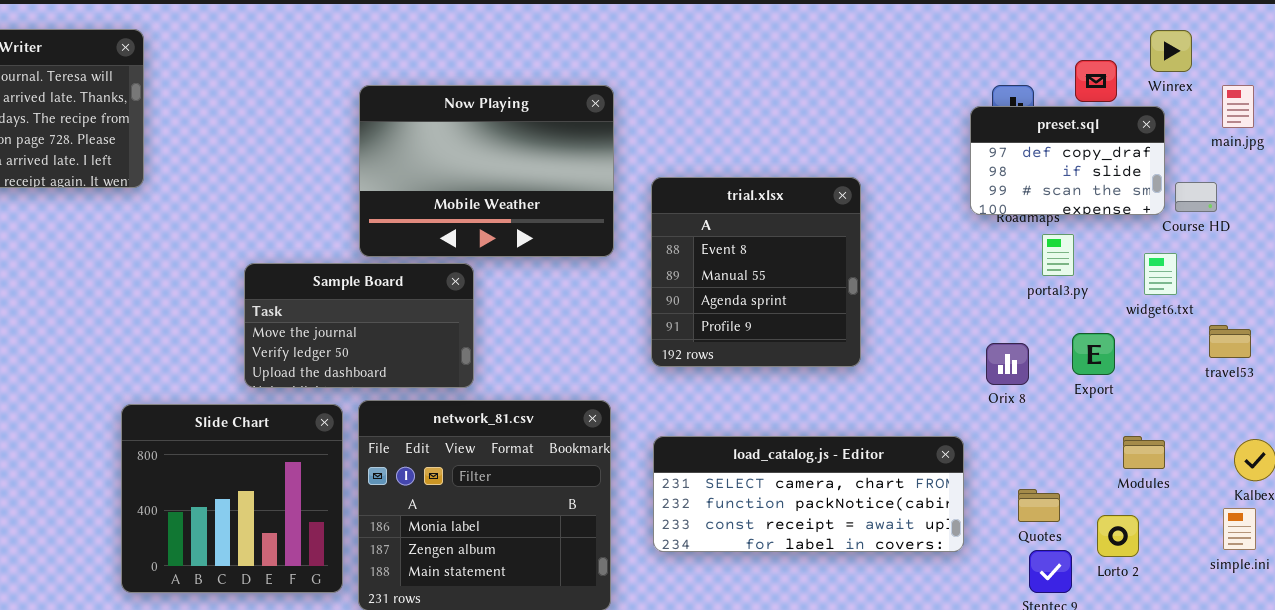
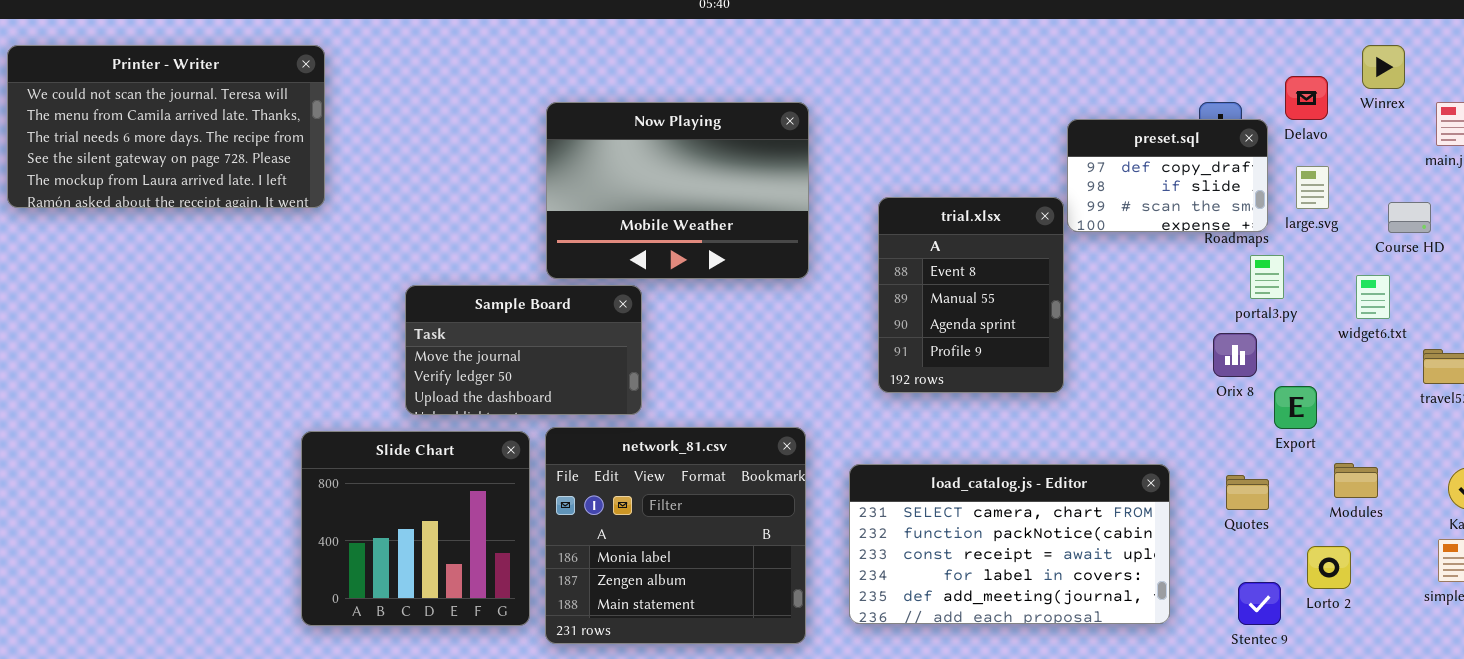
preset.sql: [970,106,1165,215] -> [1067,119,1268,232], moved
trial.xlsx: [651,177,861,367] -> [878,197,1064,393], resized
Sample Board: [244,263,474,388] -> [405,285,642,415], moved
Export: [1072,333,1115,375] -> [1274,386,1317,429], moved
Orix 8: [986,343,1029,385] -> [1213,333,1257,377], moved
load_catalog.js - Editor: [653,436,964,552] -> [849,464,1170,624], resized
Quotes: [1018,489,1060,522] -> [1226,475,1269,510], moved

